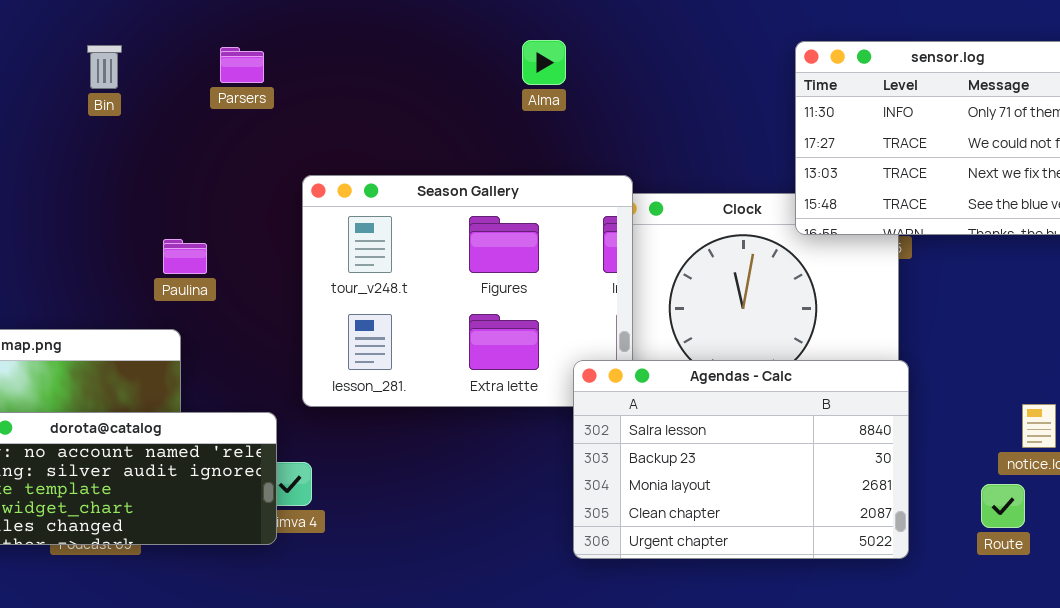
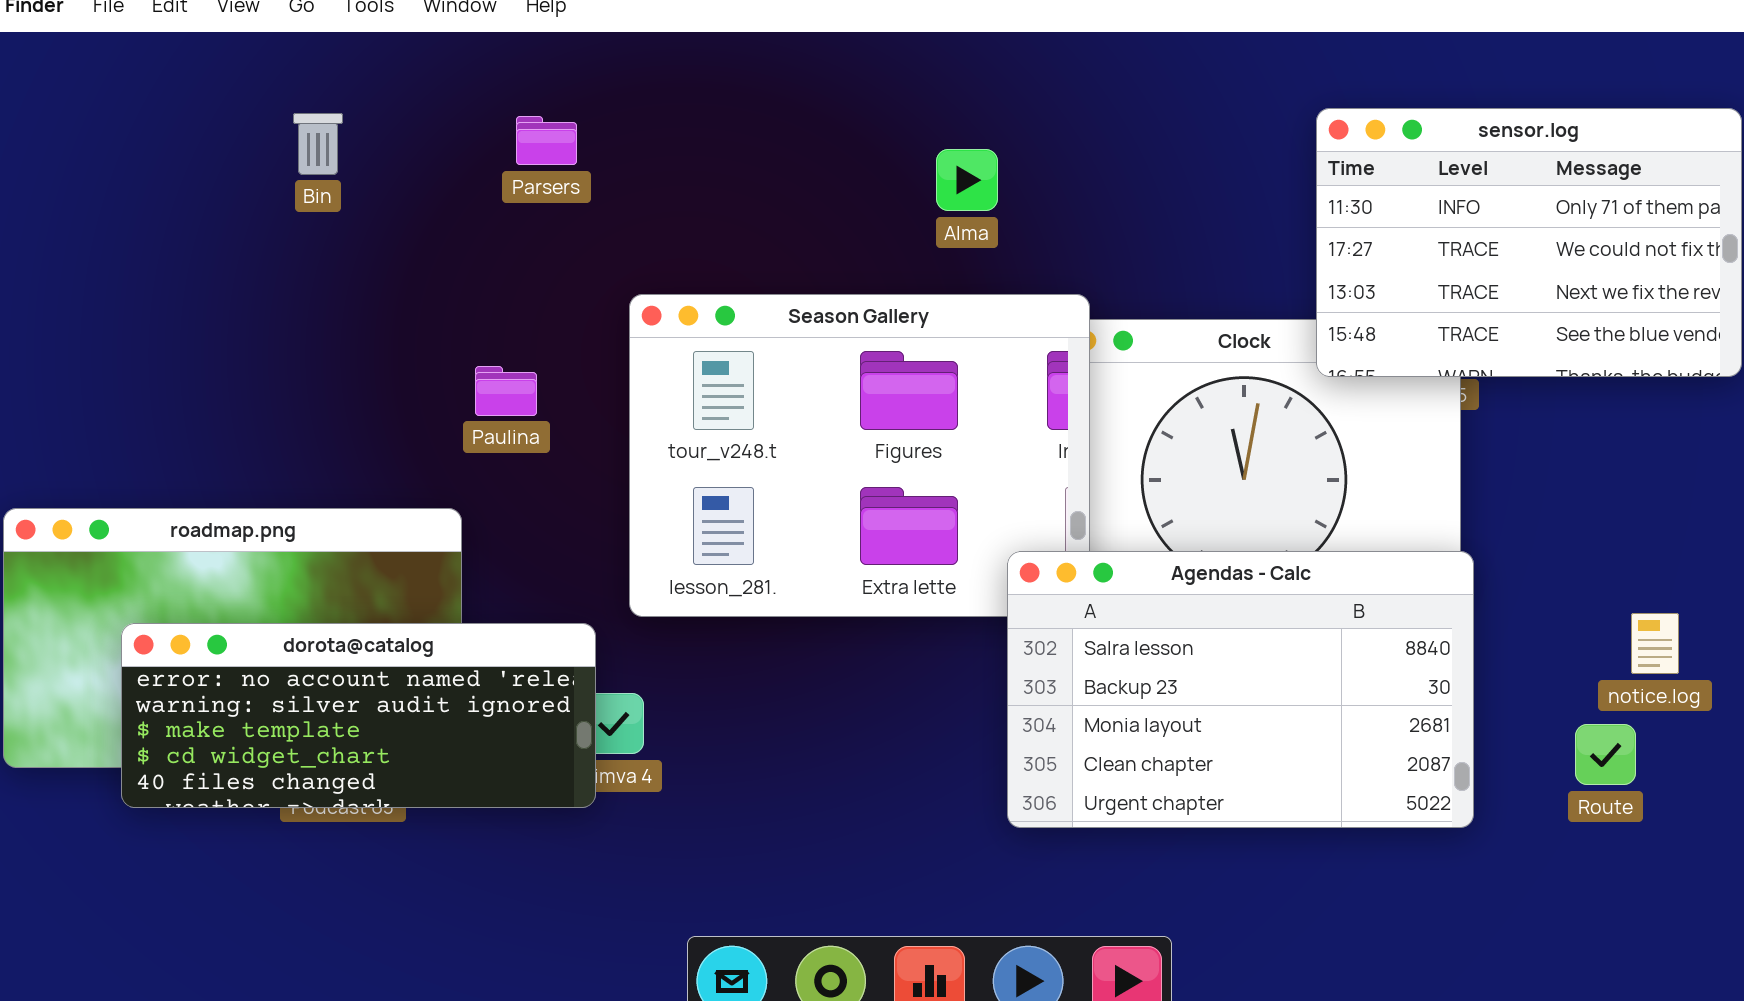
Alma: [522,40,566,85] -> [936,149,998,211], moved
Bin: [87,45,122,89] -> [293,113,343,175], moved
Paulina: [163,239,207,274] -> [475,366,537,416], moved

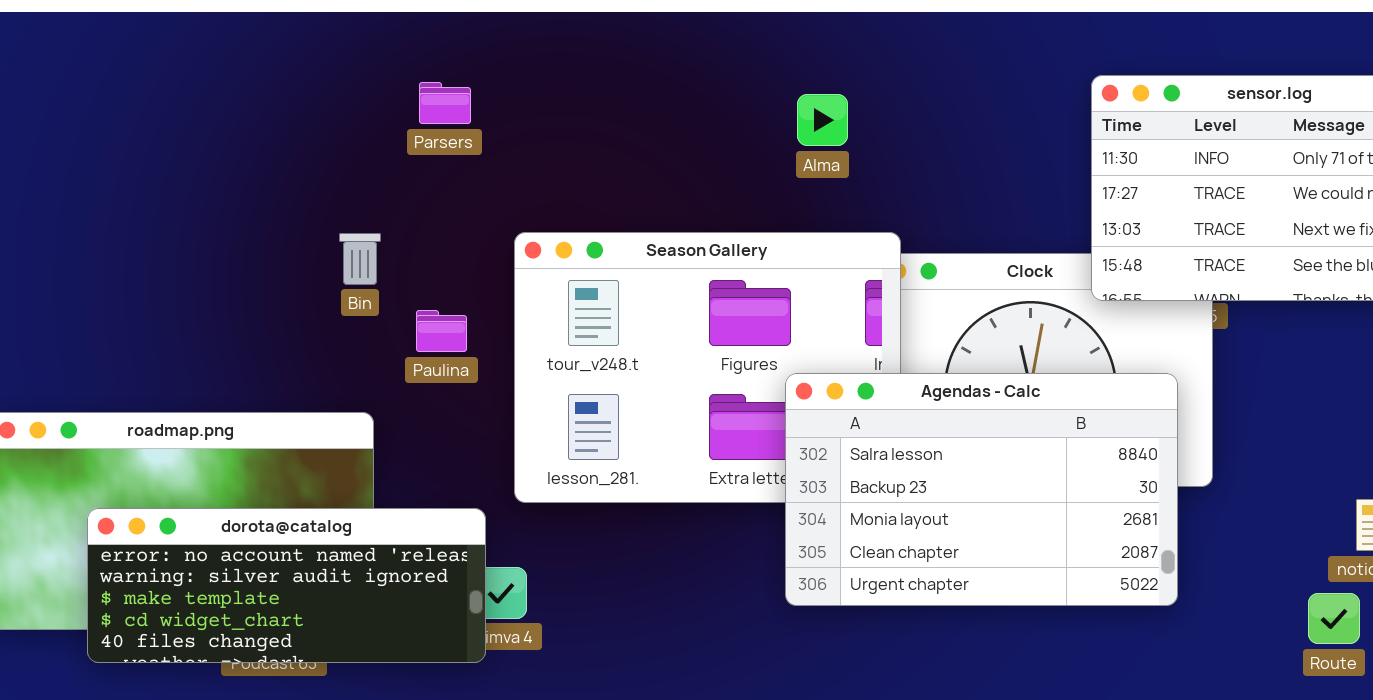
Bin: [293,113,343,175] -> [339,233,381,285], moved
Alma: [936,149,998,211] -> [797,94,848,146], moved
Paulina: [475,366,537,416] -> [416,310,467,352], moved
Agendas - Calc: [1007,551,1474,828] -> [785,373,1178,606], moved

